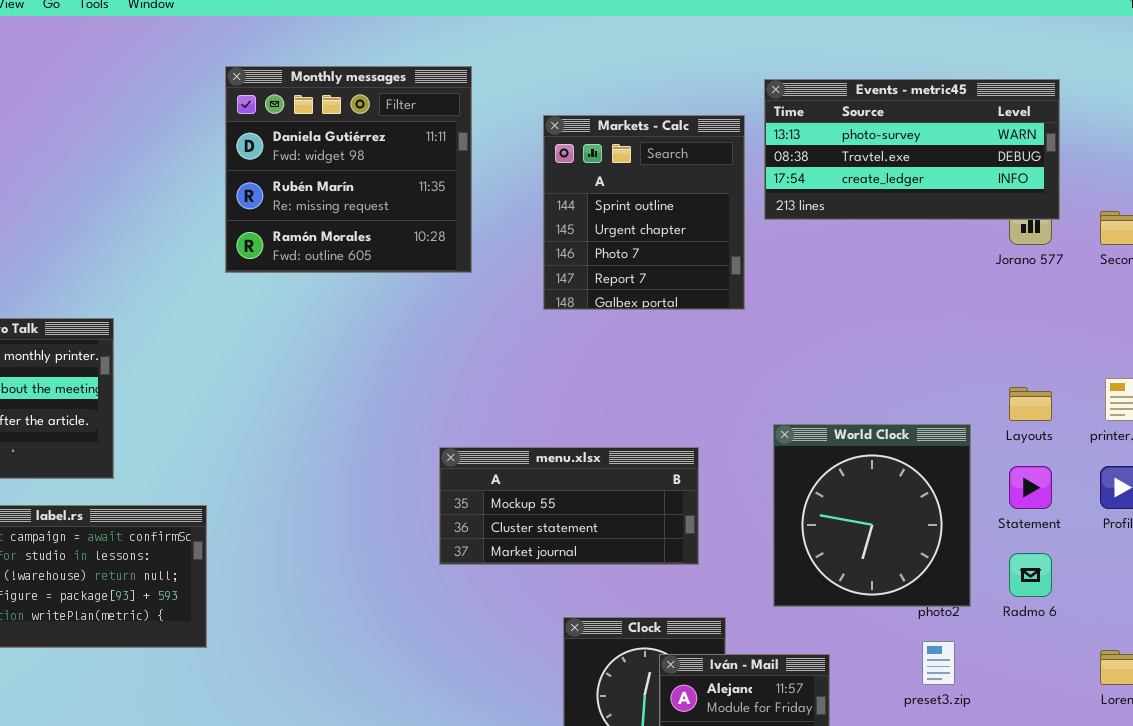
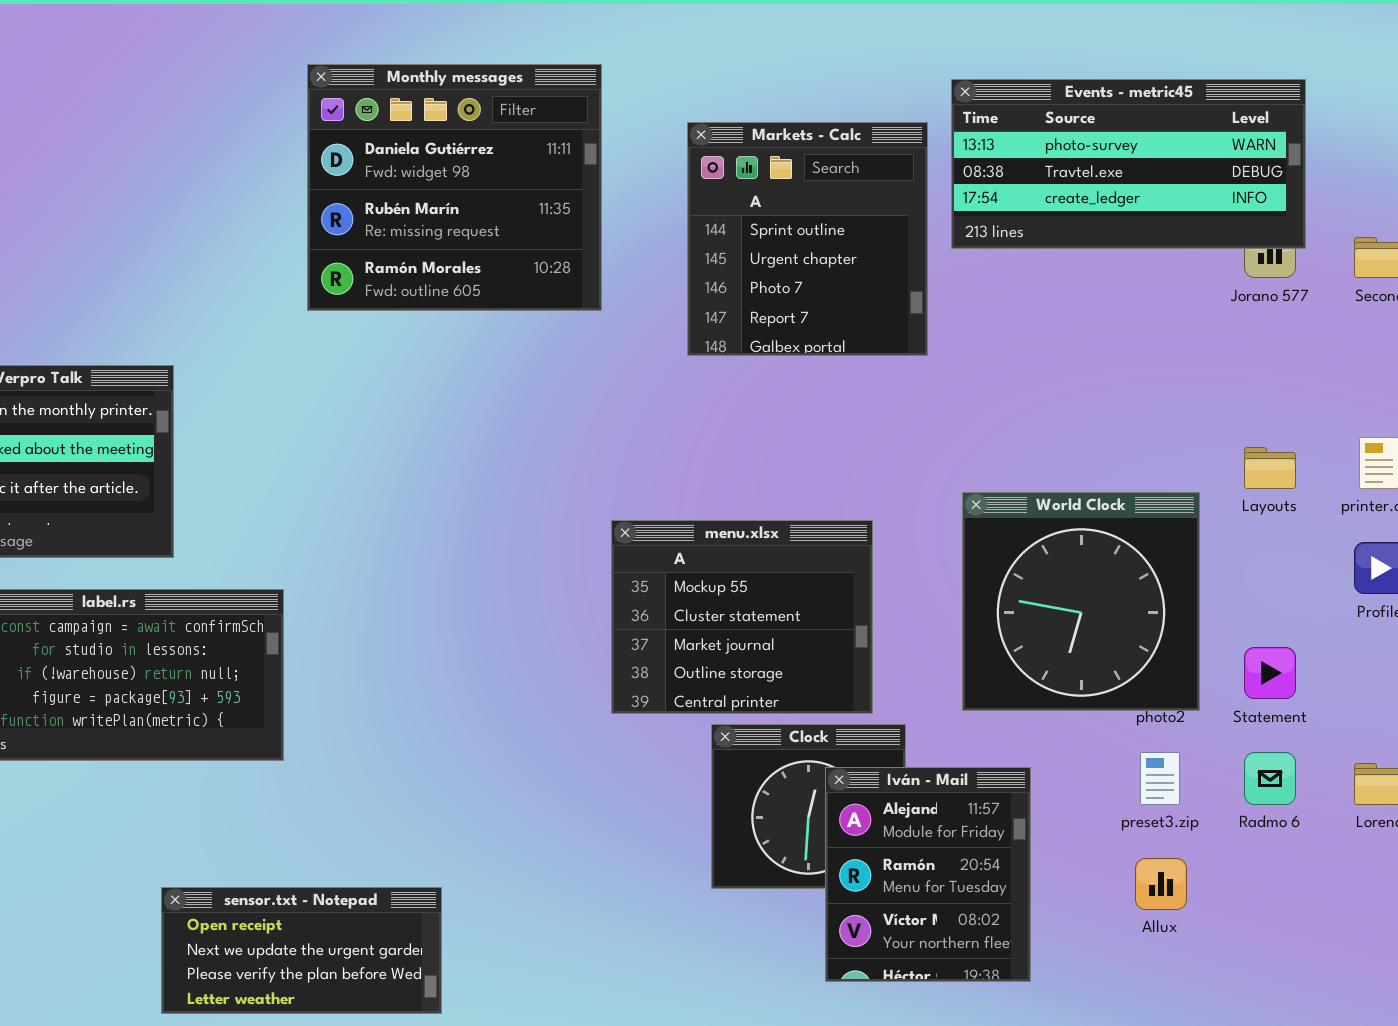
menu.xlsx: [439,447,699,565] -> [611,520,873,714], resized
Statement: [1009,466,1052,509] -> [1244,647,1296,699], moved
Radmo 6: [1009,553,1052,597] -> [1244,752,1296,805], moved

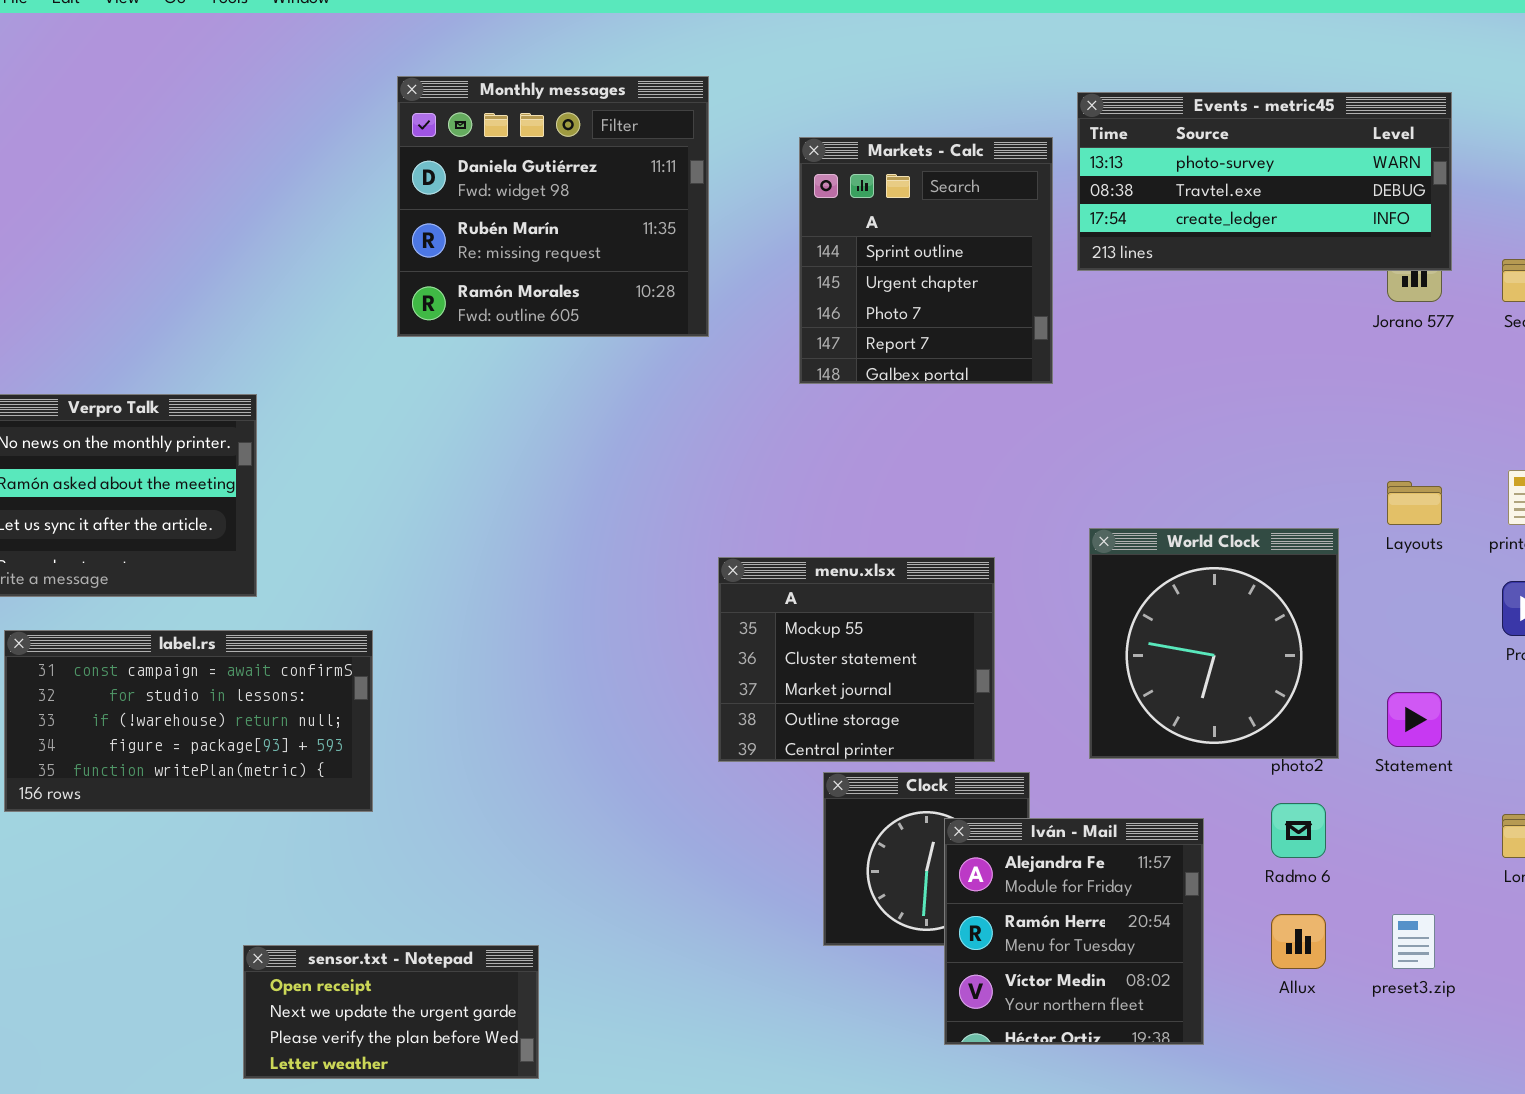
preset3.zip: [1140,752,1180,805] -> [1392,914,1435,969], moved
Radmo 6: [1244,752,1296,805] -> [1271,803,1326,858], moved
Iván - Mail: [825,767,1031,982] -> [944,818,1204,1045], resized

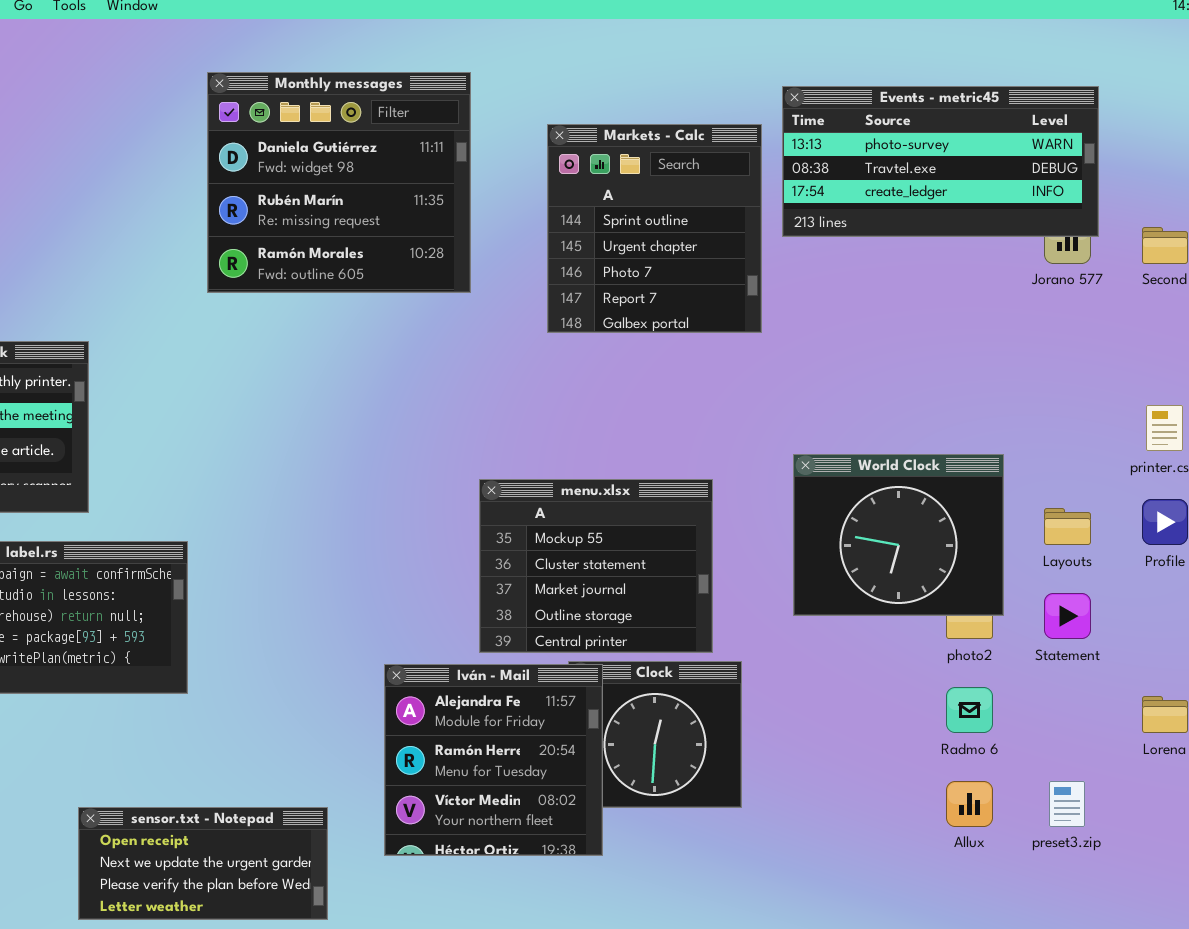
Layouts: [1387,481,1442,525] -> [1044,508,1091,545], moved
World Clock: [1089,528,1339,759] -> [793,454,1004,616], resized
Iván - Mail: [944,818,1204,1045] -> [384,664,603,856], moved

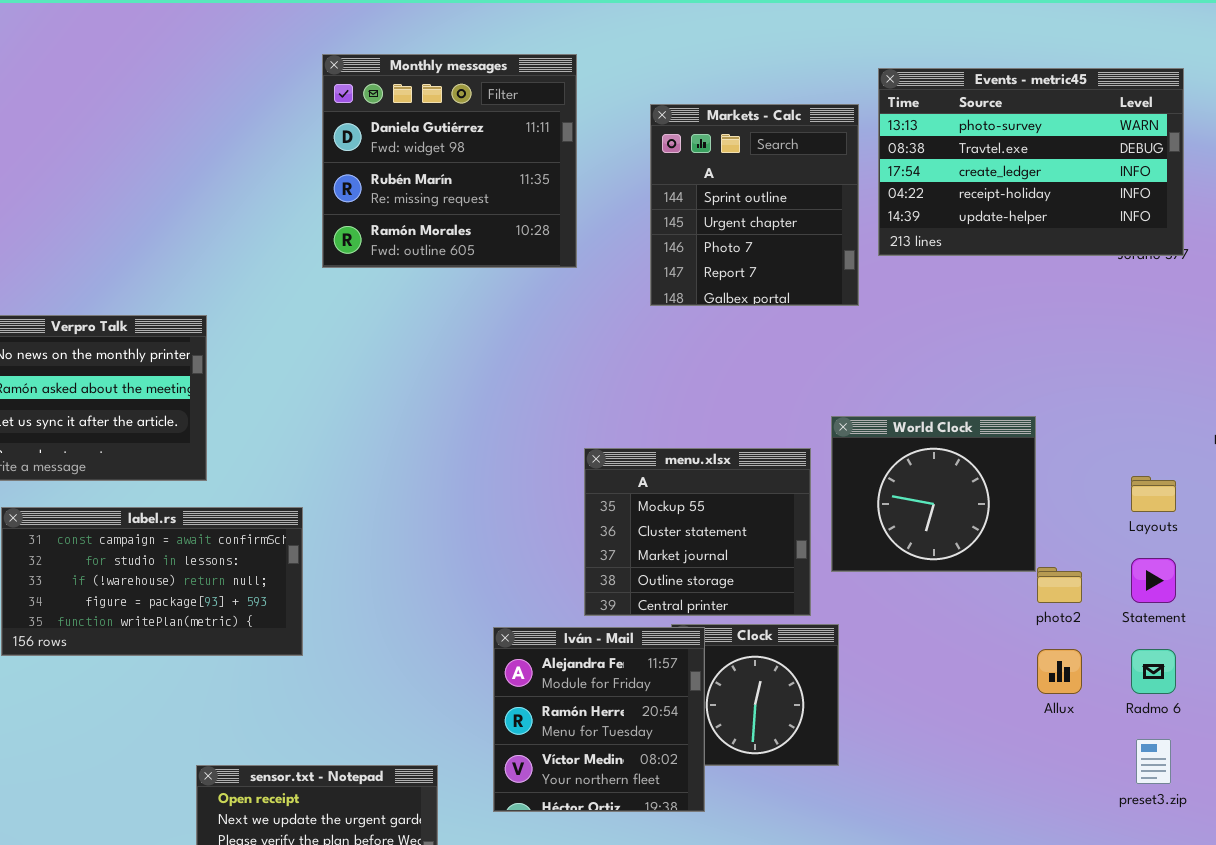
Events - metric45: [782,86,1099,237] -> [878,68,1184,256], resized
World Clock: [793,454,1004,616] -> [831,416,1036,572], moved
Radmo 6: [946,687,993,733] -> [1131,649,1176,694], moved
Allux: [946,781,993,827] -> [1037,649,1082,694], moved

